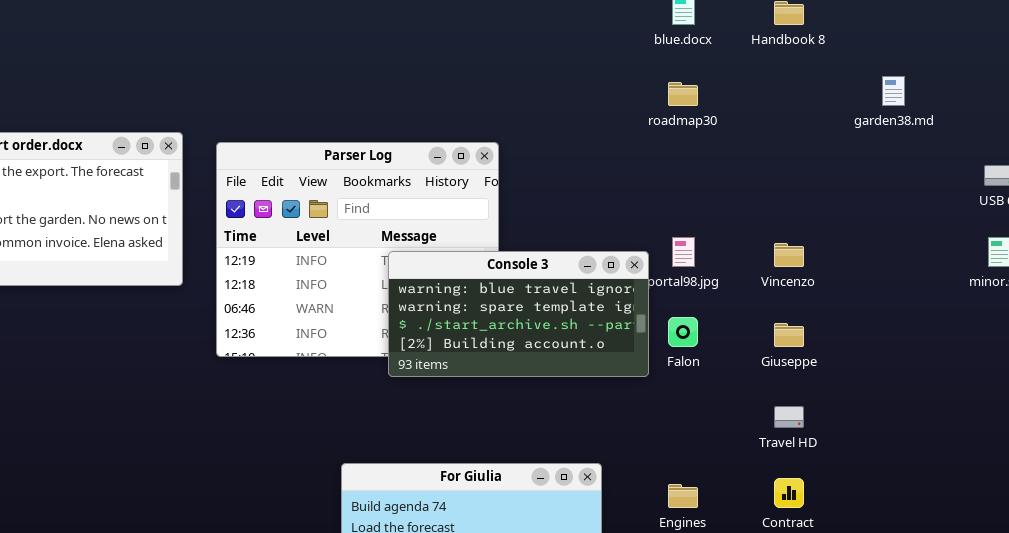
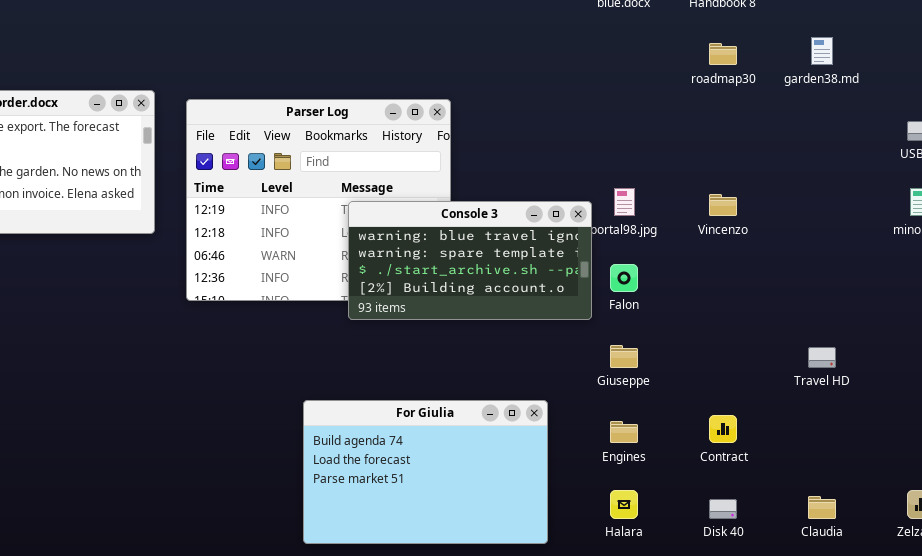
roadmap30: [668,82,698,106] -> [709,43,737,65], moved
Giuseppe: [774,323,804,347] -> [610,345,638,368], moved
Travel HD: [774,406,804,428] -> [808,347,836,368], moved

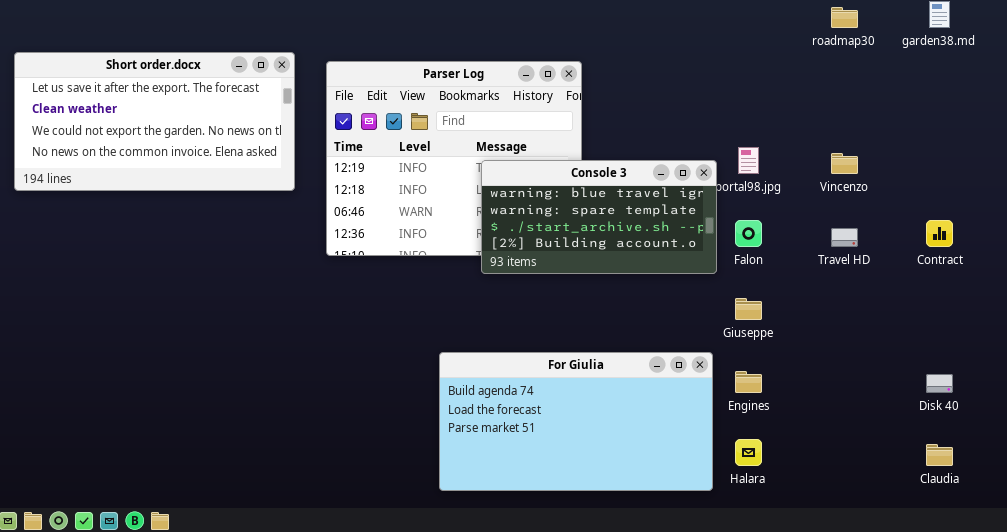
Travel HD: [808,347,836,368] -> [831,228,858,247], moved
For Giulia: [303,400,548,544] -> [439,352,713,491], resized
Contract: [709,415,737,443] -> [926,220,953,247], moved
Disk 40: [709,499,737,519] -> [926,374,953,393], moved

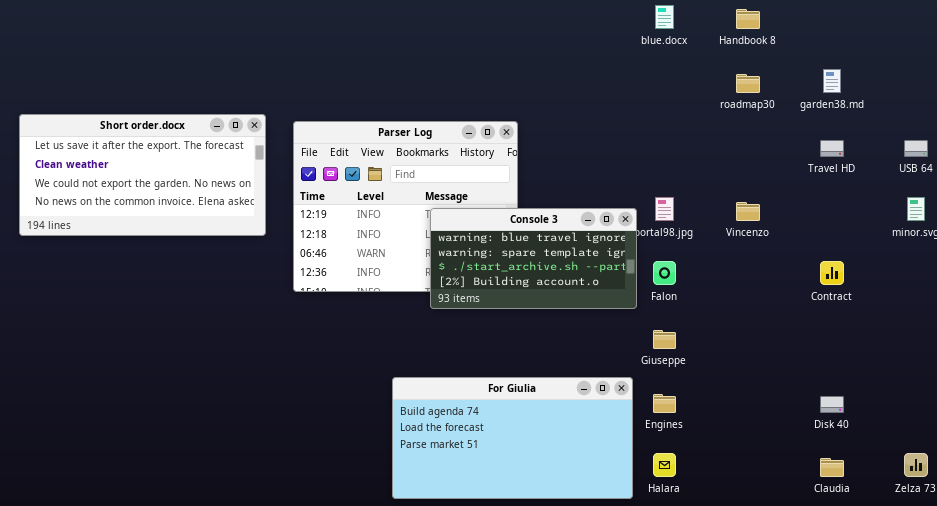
Travel HD: [831,228,858,247] -> [820,140,844,157], moved

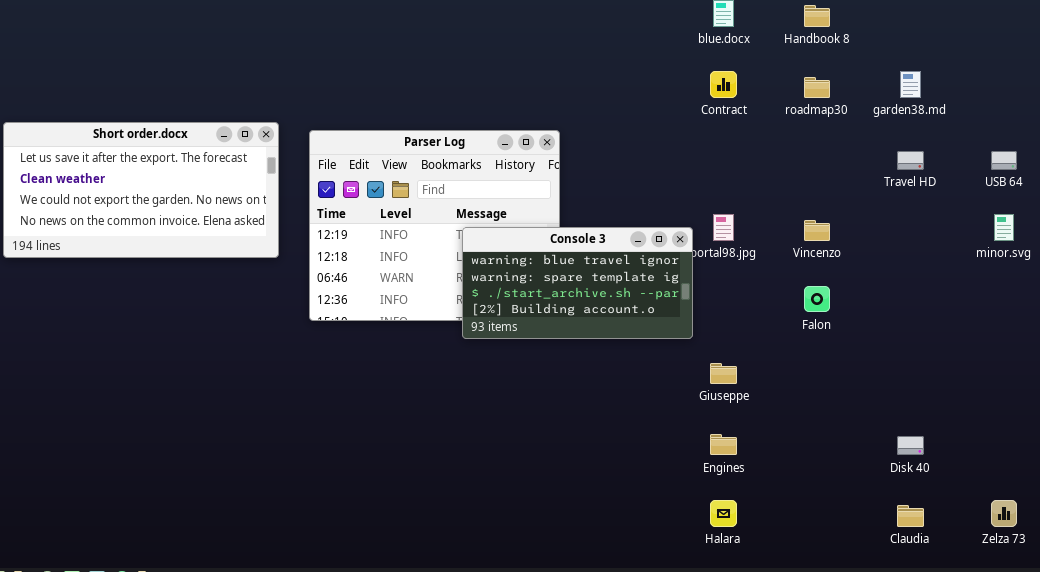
Falon: [653,261,676,285] -> [804,286,830,312], moved
Contract: [820,261,844,285] -> [710,71,737,98], moved
For Giulia: [392,377,633,499] -> none, closed

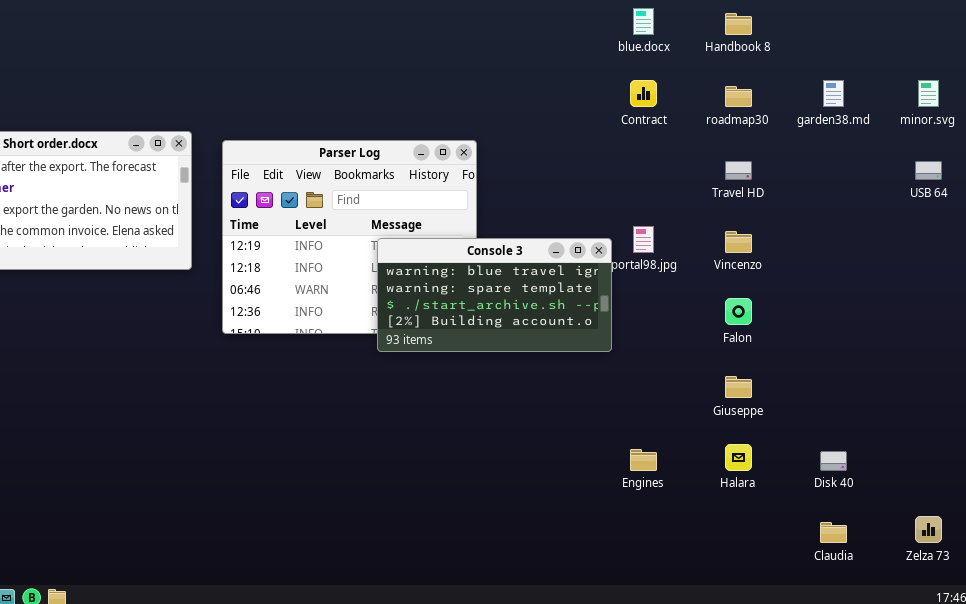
Travel HD: [897,151,924,170] -> [725,161,752,180], moved
minor.svg: [994,214,1014,241] -> [918,80,939,107], moved
Giuseppe: [710,363,737,384] -> [725,376,752,398], moved
Halara: [710,500,737,527] -> [725,444,752,471], moved

